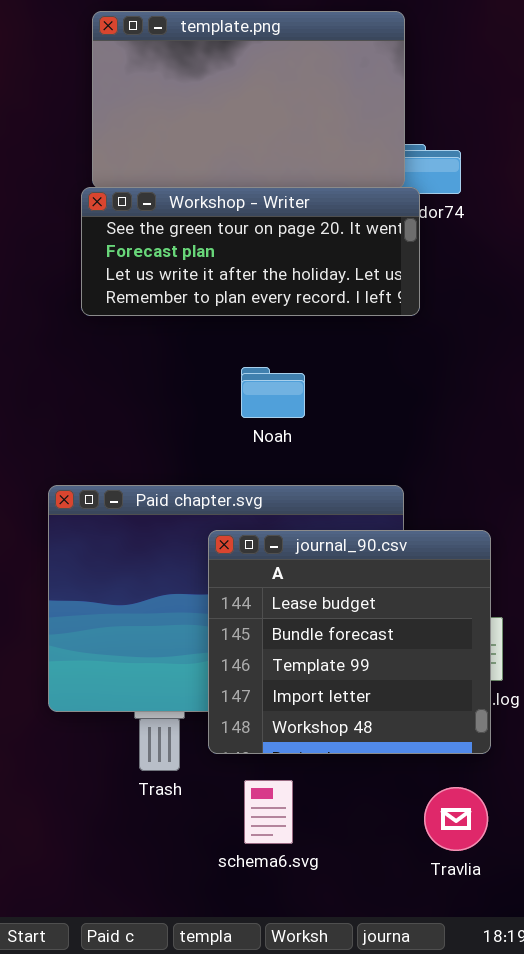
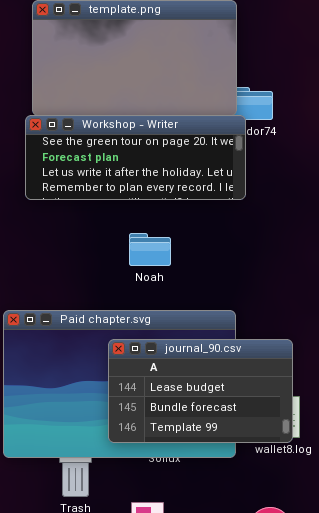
journal_90.csv: [208,530,491,754] -> [108,339,293,443], resized

